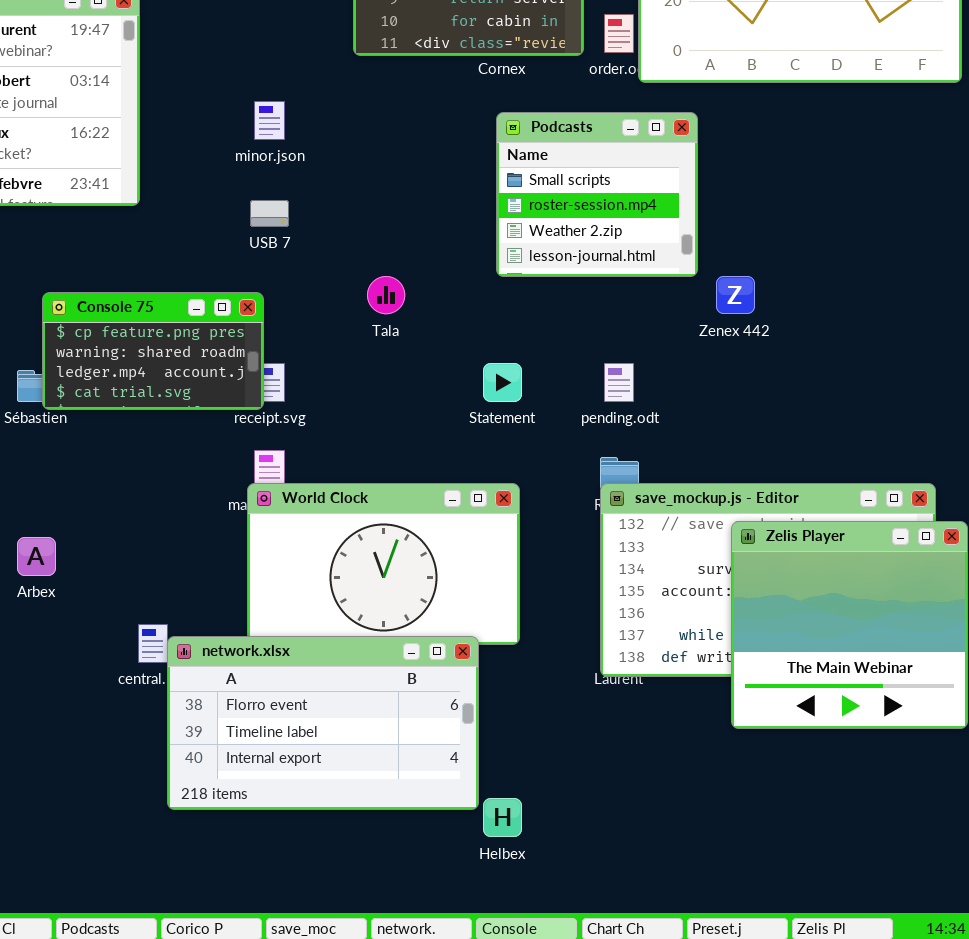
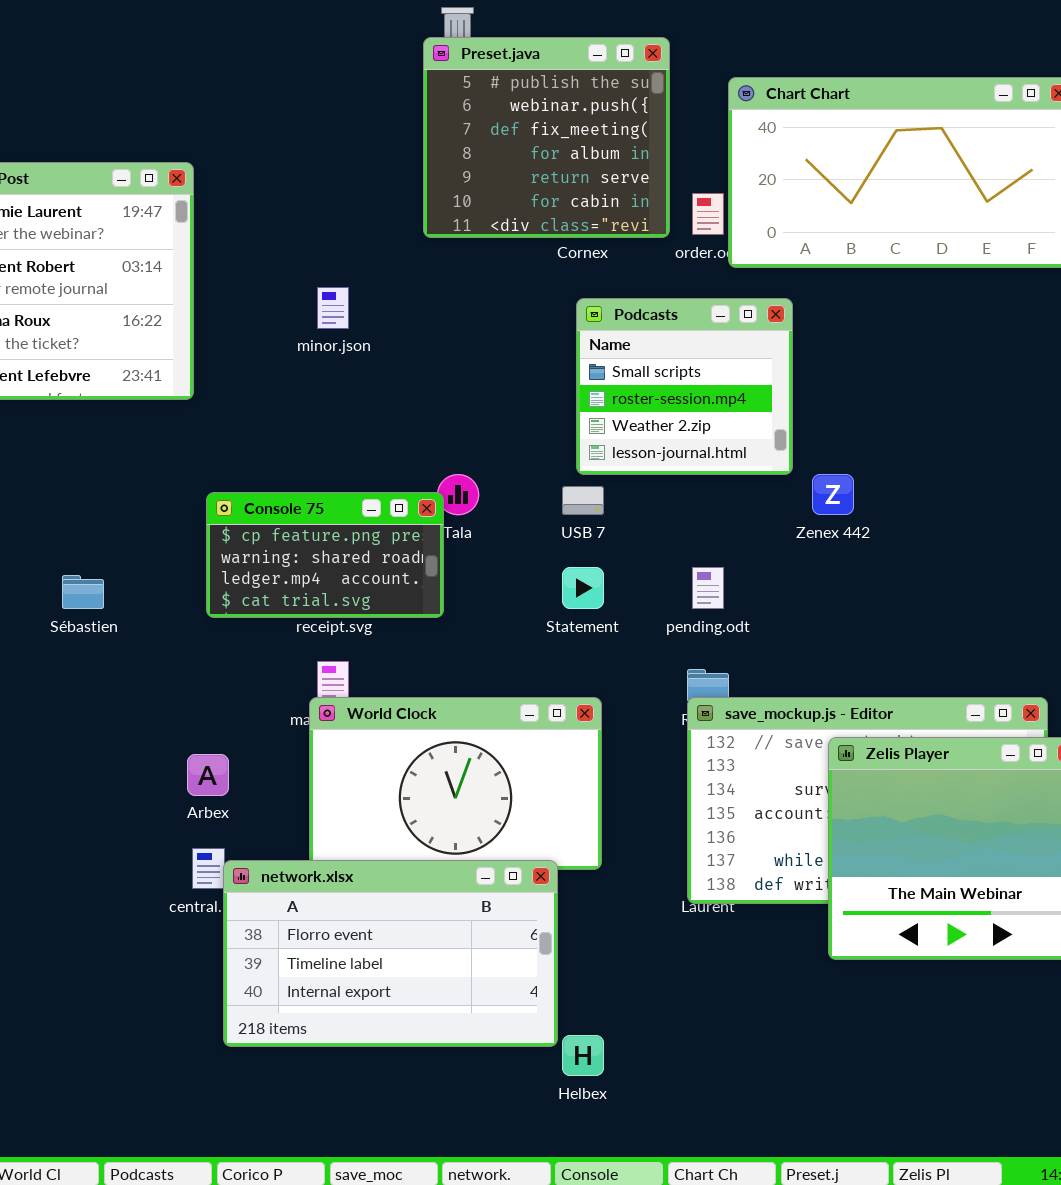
USB 7: [250,200,289,227] -> [562,486,604,515], moved
Console 75: [42,292,264,410] -> [206,492,444,618], moved
Arbex: [17,537,56,576] -> [187,754,229,796], moved

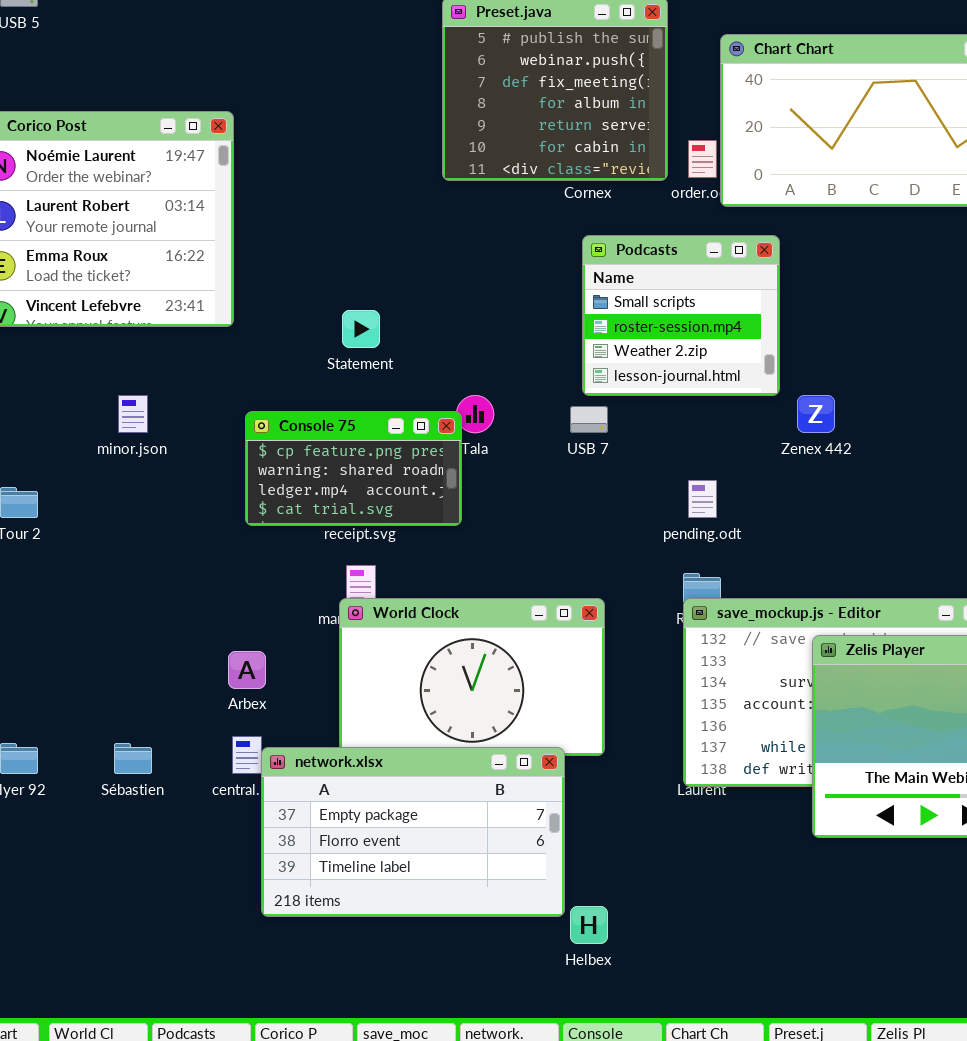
minor.json: [317,287,349,329] -> [118,395,148,433], moved
Statement: [562,567,604,609] -> [342,310,380,348], moved
Sébastien: [62,575,104,609] -> [114,743,152,774], moved
network.xlsx: [223,860,558,1047] -> [261,747,565,917], scrolled up 1 row

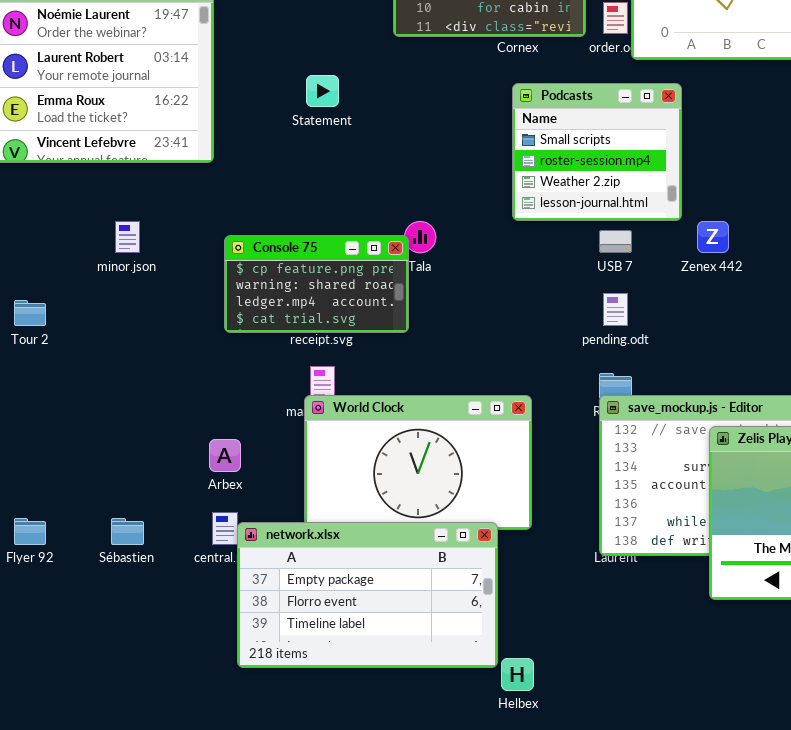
Statement: [342,310,380,348] -> [306,75,339,107], moved
USB 7: [570,406,608,433] -> [599,230,632,253], moved

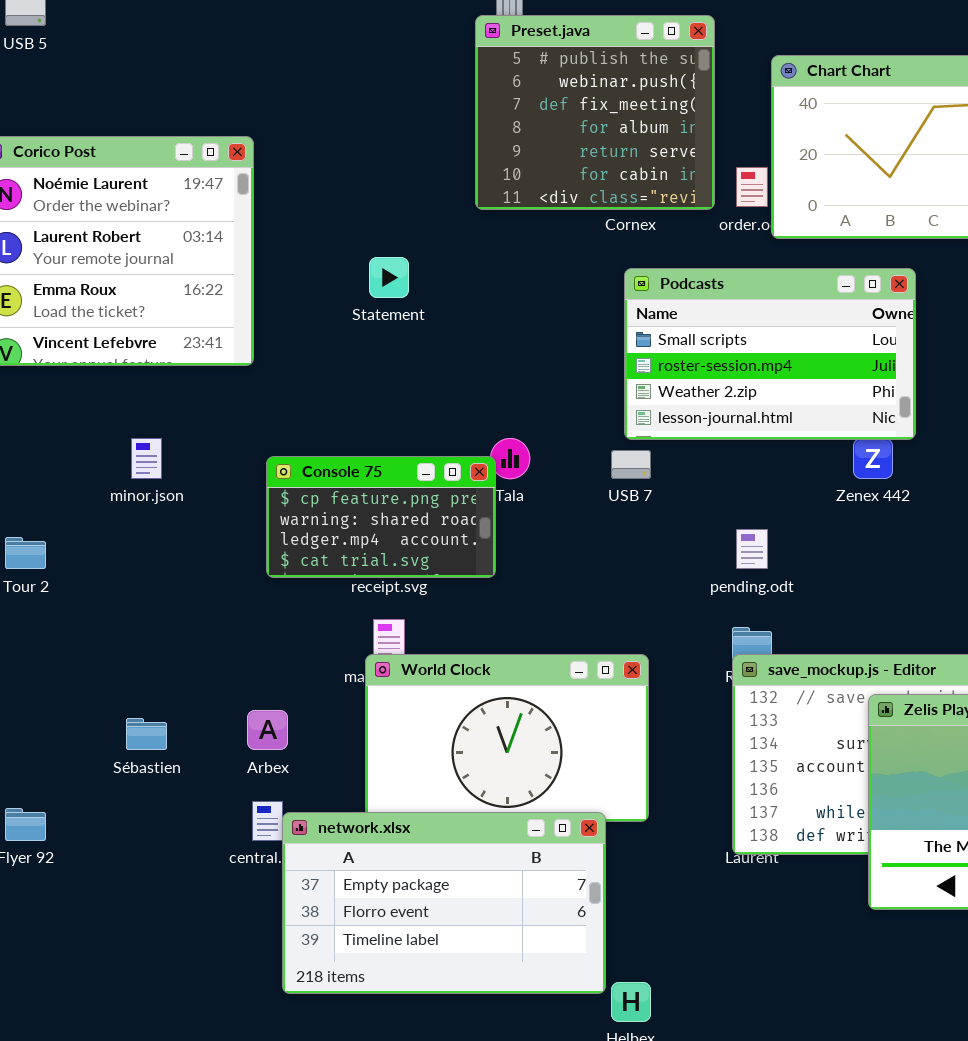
Podcasts: [512,83,682,221] -> [624,268,916,440], resized
USB 7: [599,230,632,253] -> [611,450,651,479], moved
Sébastien: [111,518,144,545] -> [126,718,167,750], moved

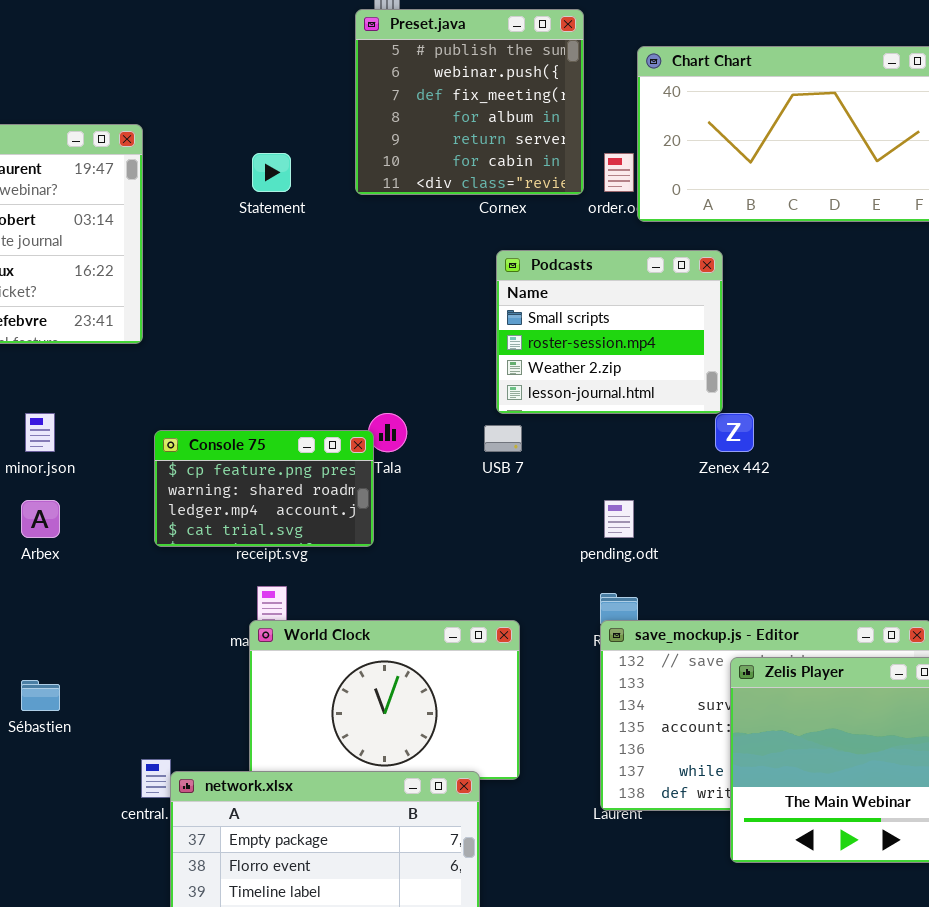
Statement: [369,257,409,298] -> [252,153,291,192], moved
Podcasts: [624,268,916,440] -> [496,250,723,414], resized
Arbex: [247,710,288,750] -> [21,500,60,538], moved

